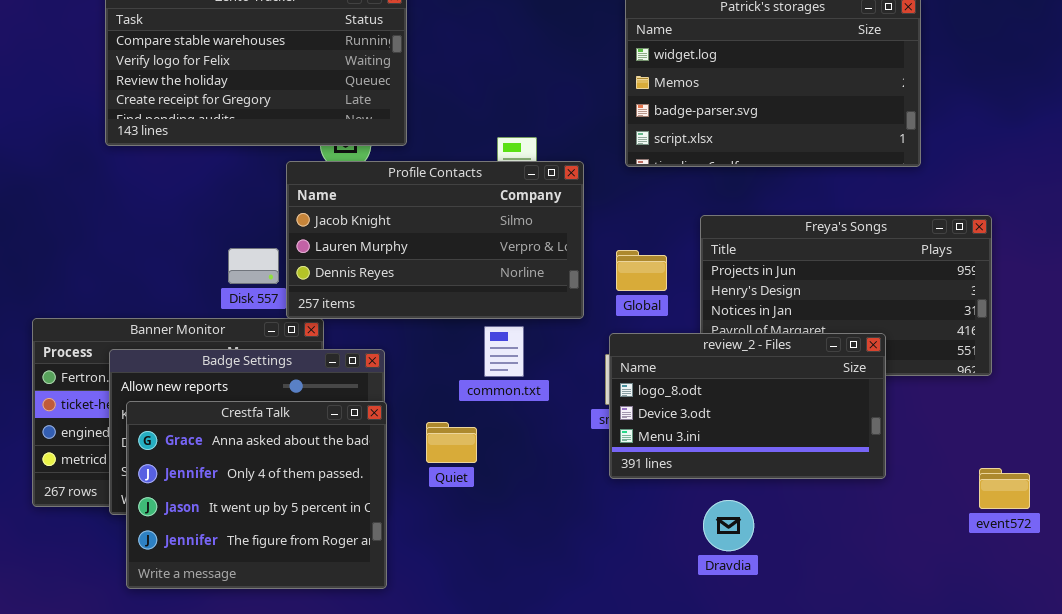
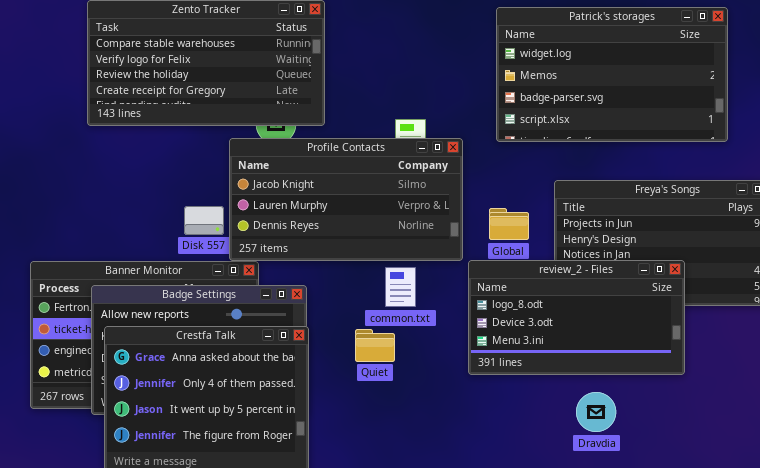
review_2 - Files: [609,333,886,479] -> [468,260,685,375], moved
Quiet: [426,422,477,463] -> [355,329,395,362], moved
Dravdia: [703,500,754,551] -> [576,392,616,432], moved

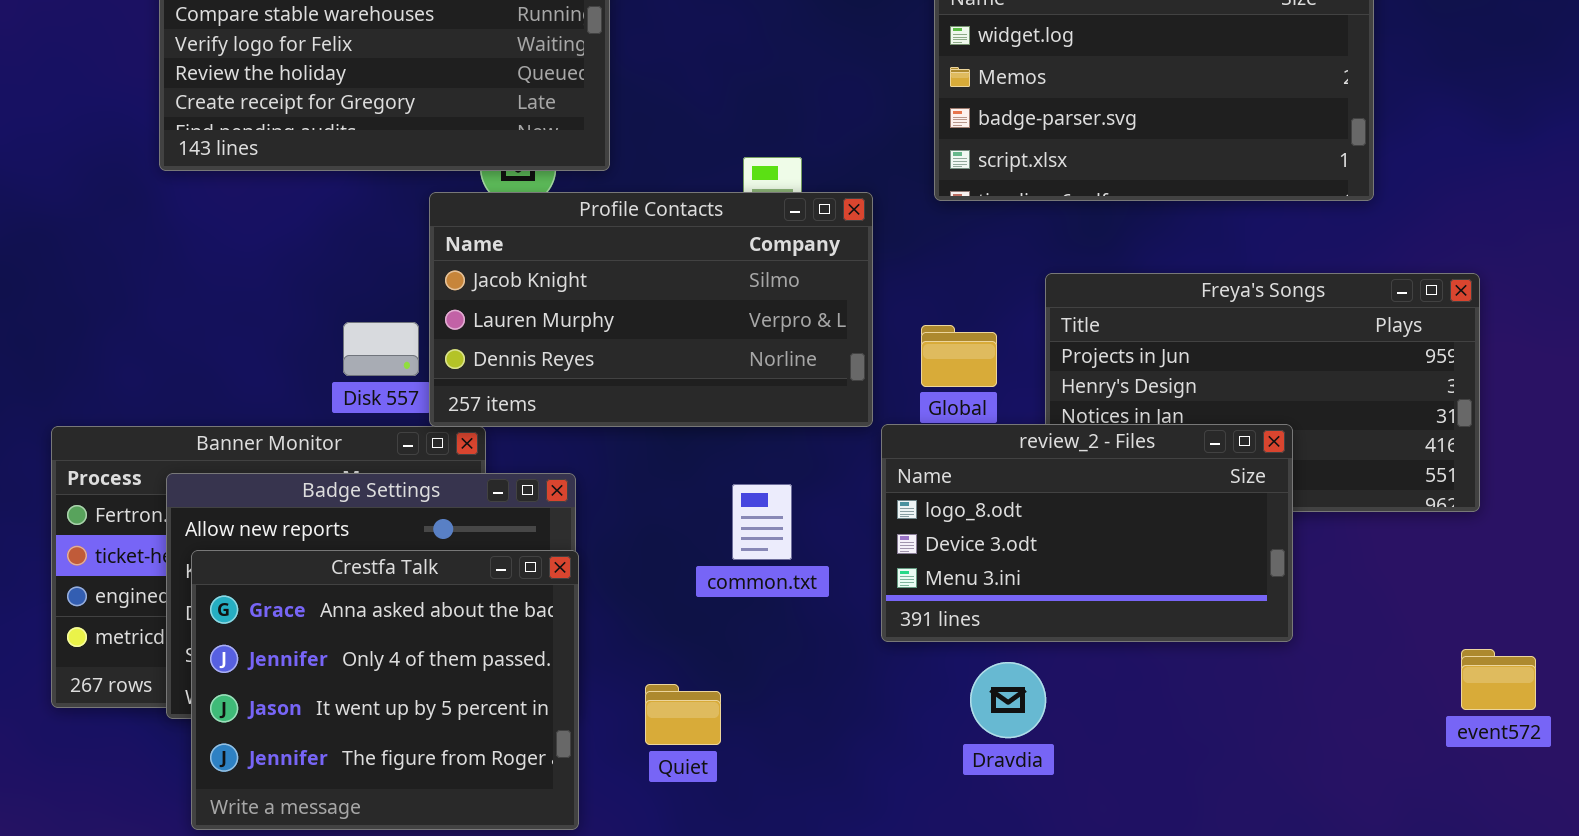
common.txt: [385,267,416,307] -> [732,484,792,560], moved
Quiet: [355,329,395,362] -> [645,684,721,745], moved
Dravdia: [576,392,616,432] -> [970,662,1046,738], moved

